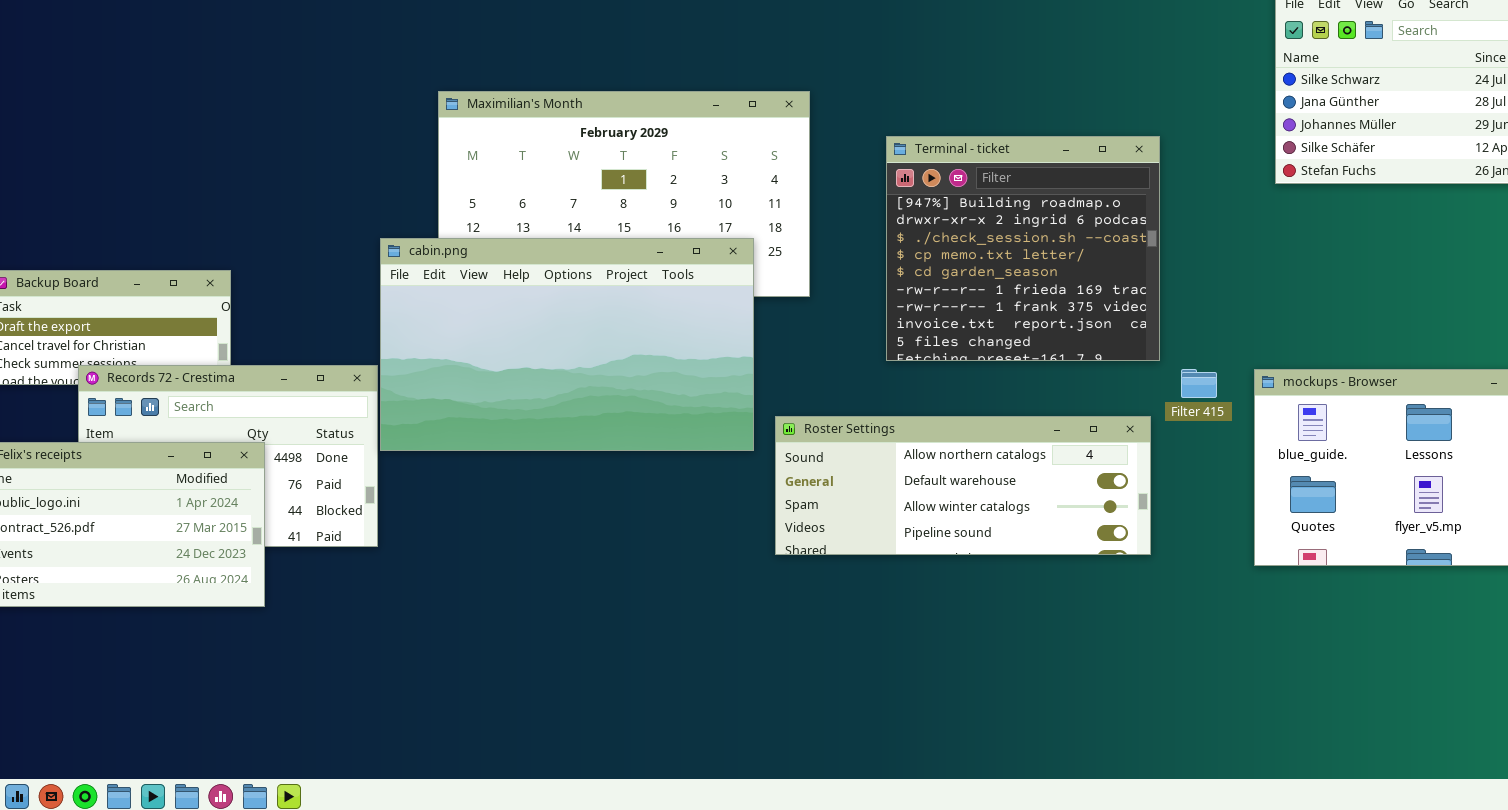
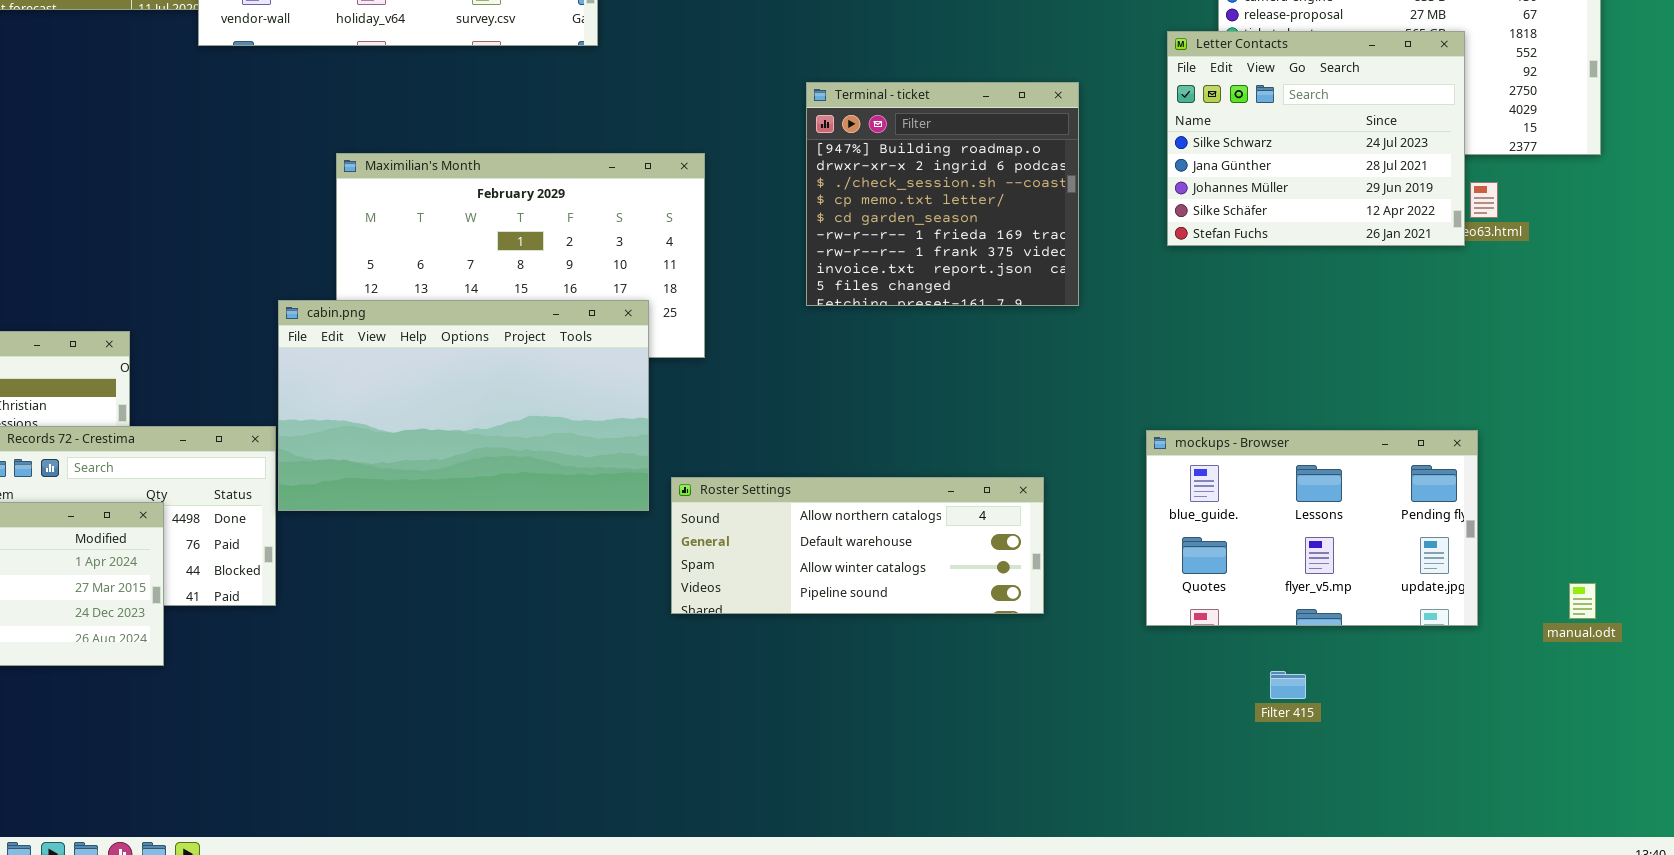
Terminal - ticket: [886,136,1160,361] -> [806,82,1079,306], moved
Filter 415: [1181,369,1217,398] -> [1270,671,1306,699], moved

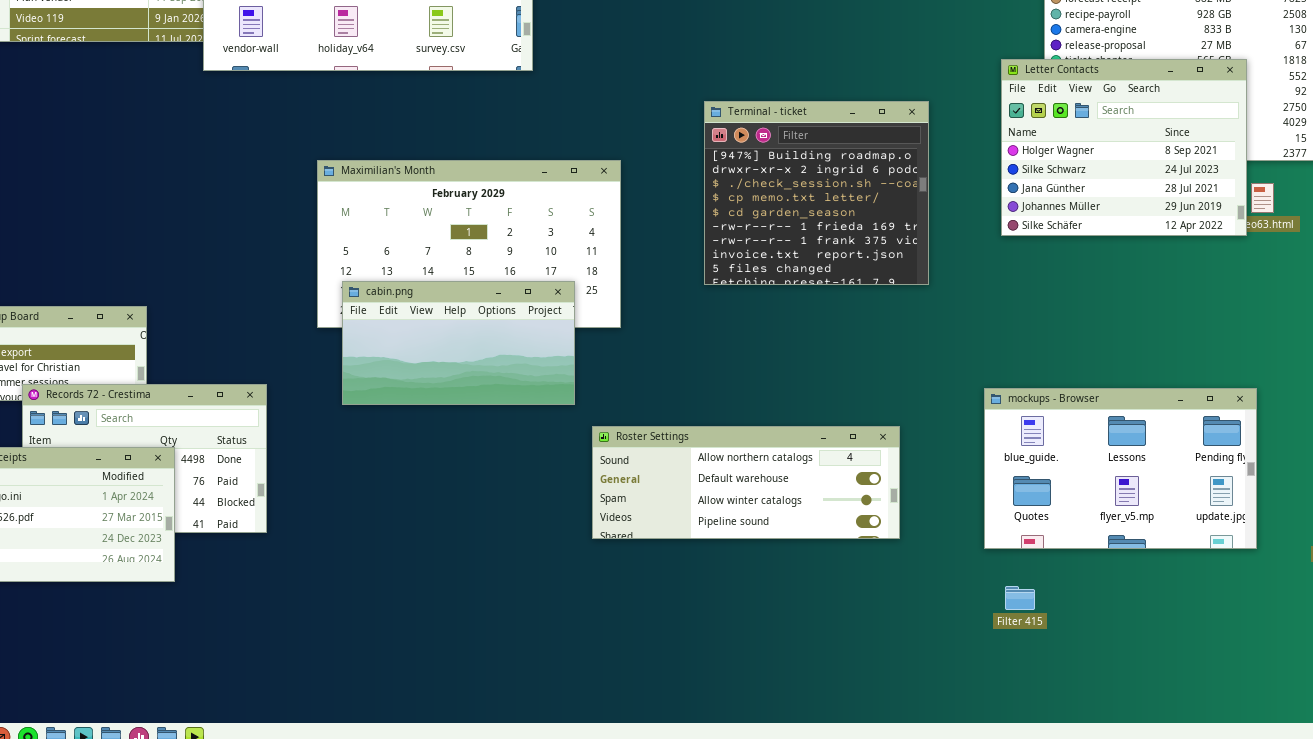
Letter Contacts: [1167,31,1465,246] -> [1001,59,1247,236], scrolled up 1 row
cabin.png: [278,300,649,511] -> [342,281,575,405], resized
Filter 415: [1270,671,1306,699] -> [1005,586,1035,610], moved

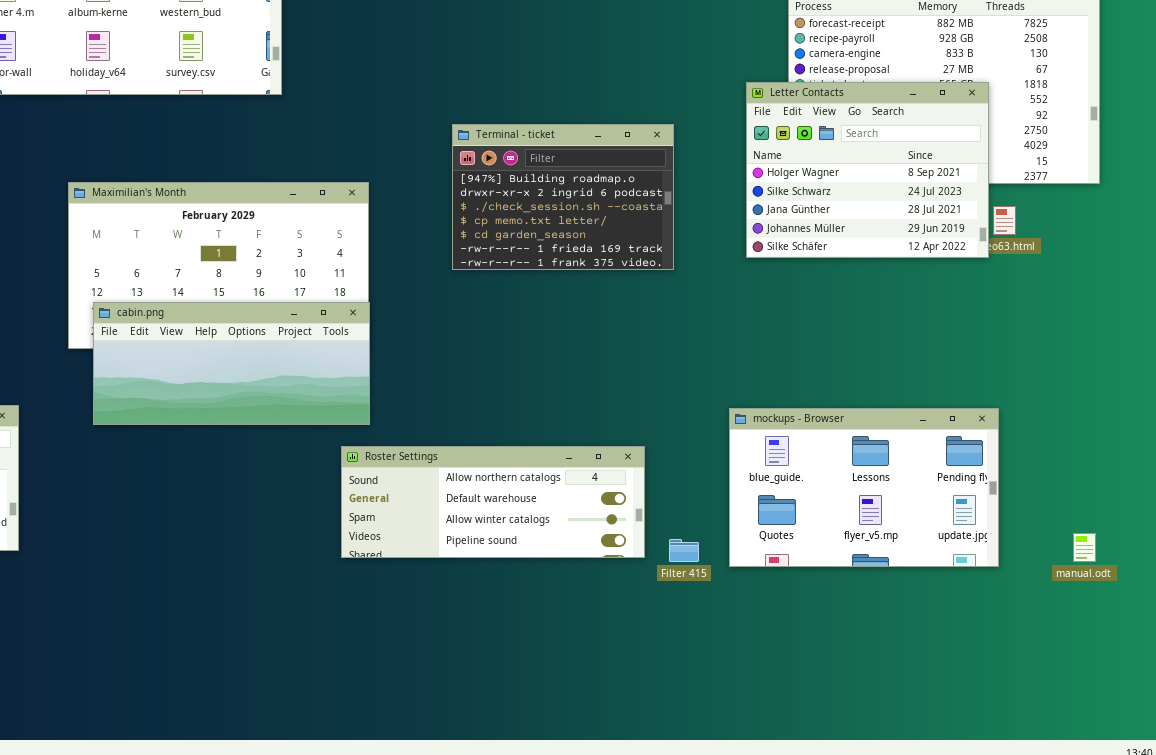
Terminal - ticket: [704,101,929,285] -> [452,124,674,270], resized
cabin.png: [342,281,575,405] -> [93,302,370,425], resized
Filter 415: [1005,586,1035,610] -> [669,539,699,562], moved

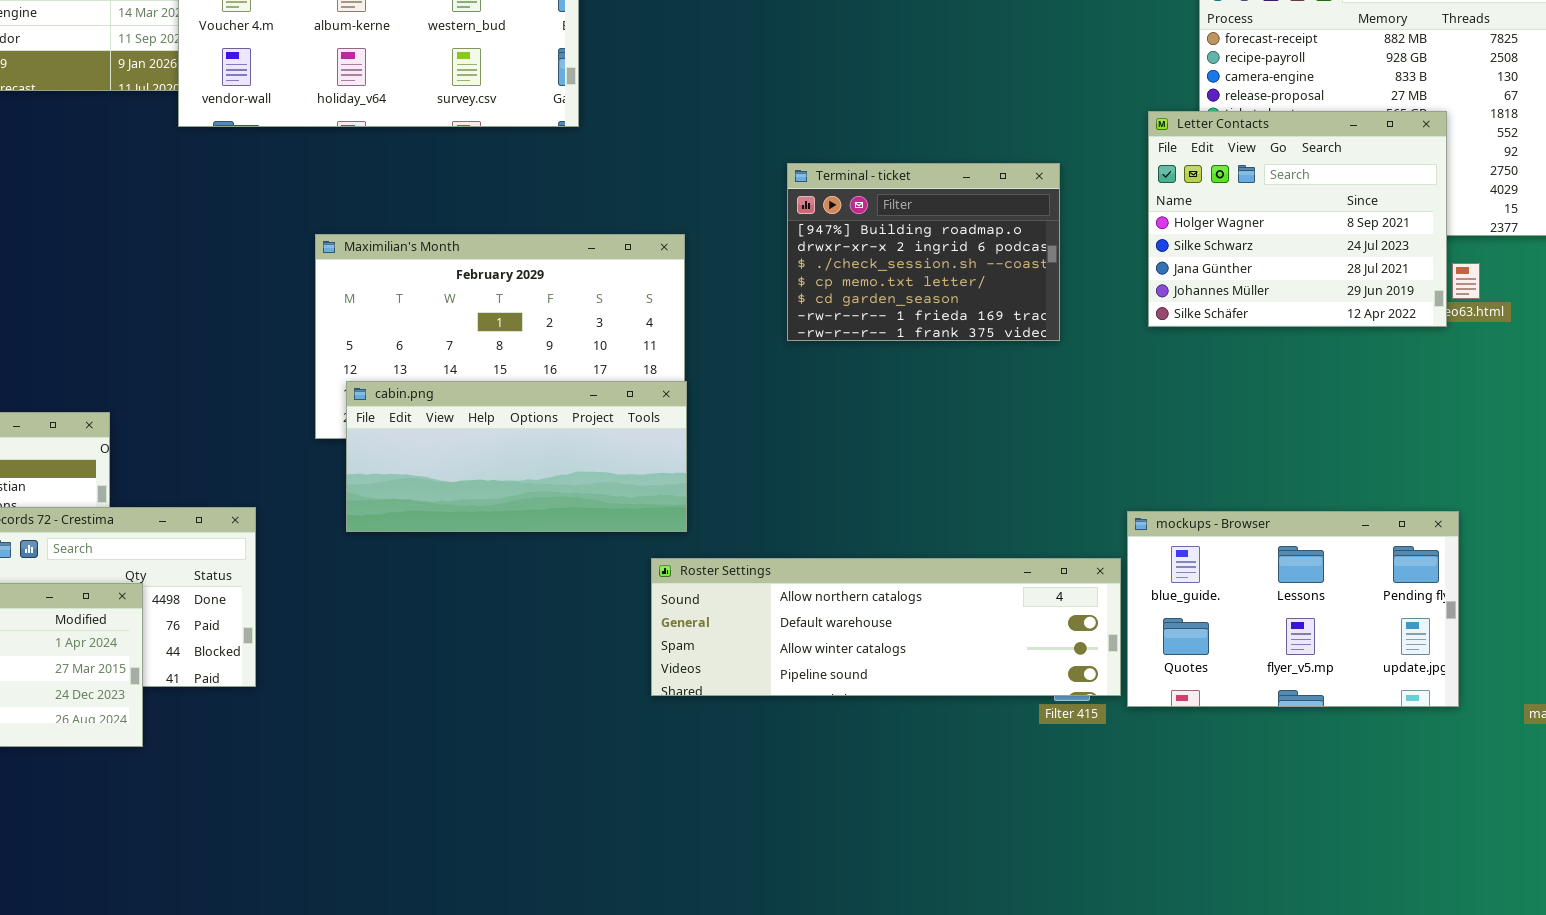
Roster Settings: [341,446,645,558] -> [651,558,1121,696], resized

